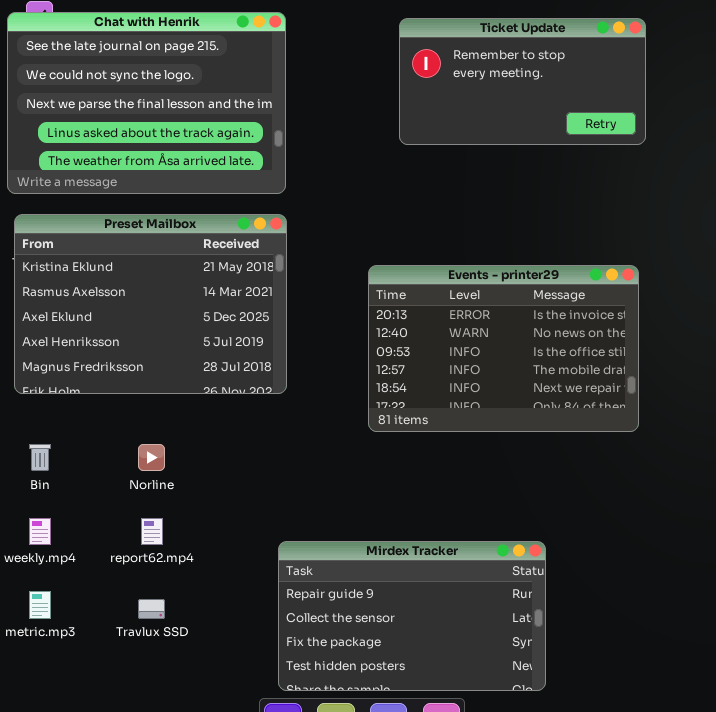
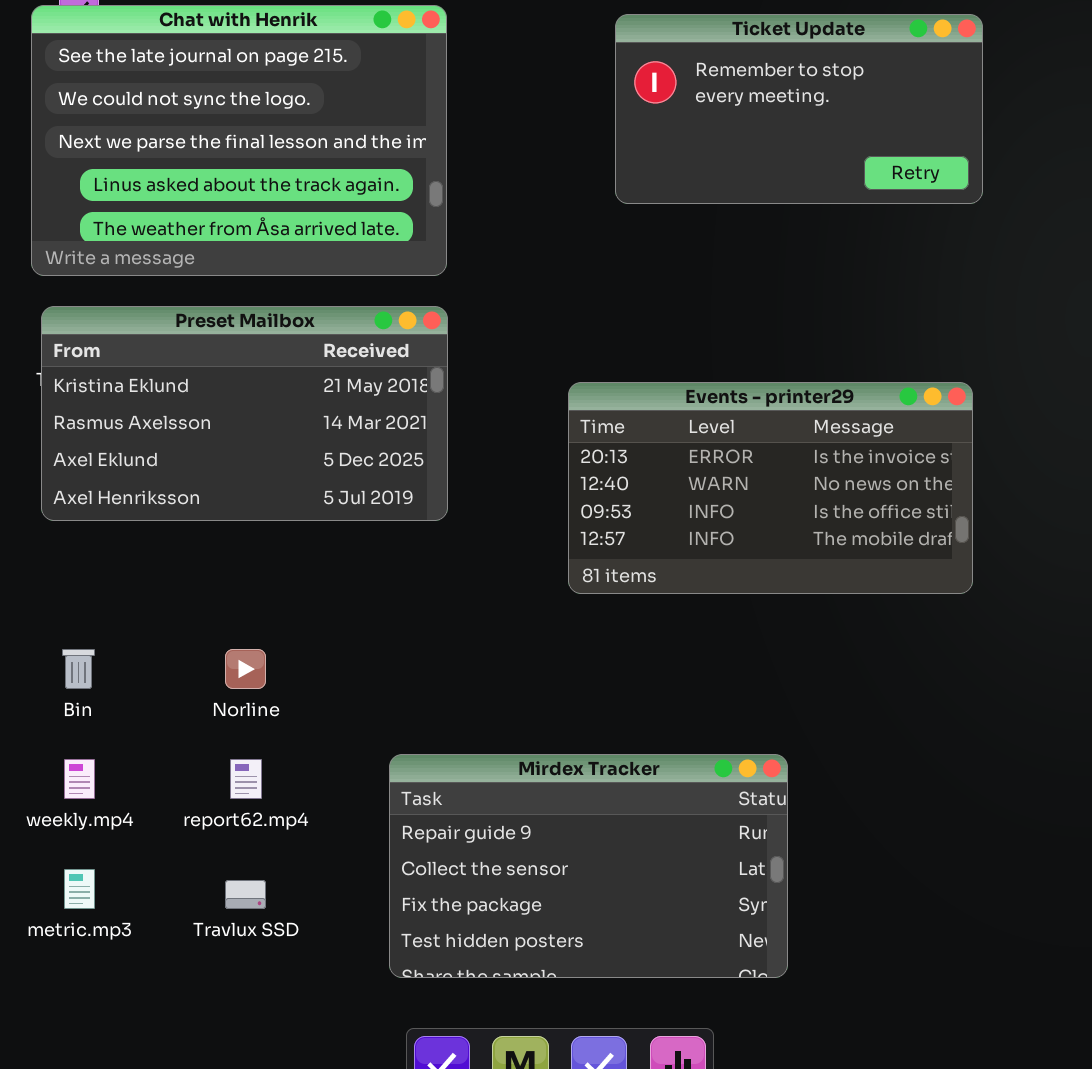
Preset Mailbox: [14,214,287,394] -> [41,306,448,521], resized
Events - printer29: [368,265,639,432] -> [568,382,973,594], resized
Mirdex Tracker: [278,541,546,691] -> [389,754,788,978], moved

